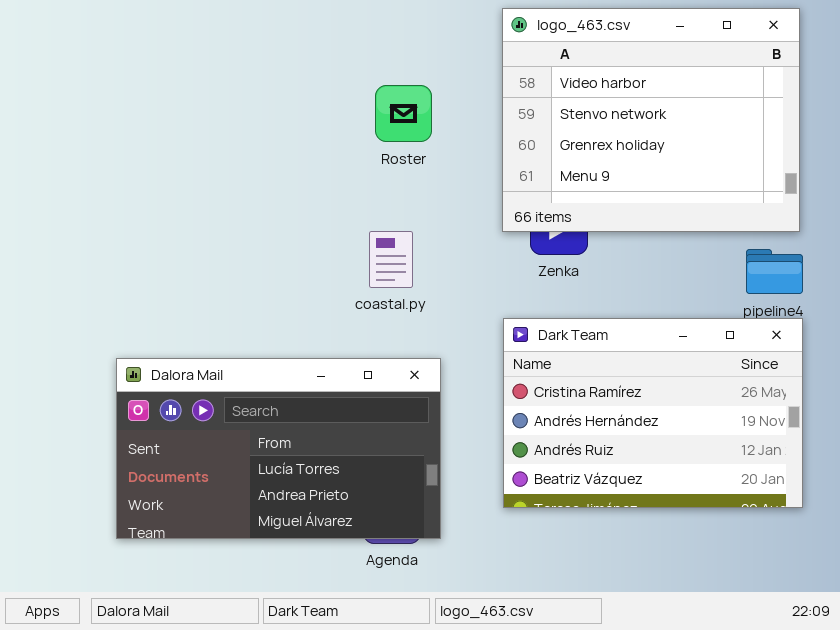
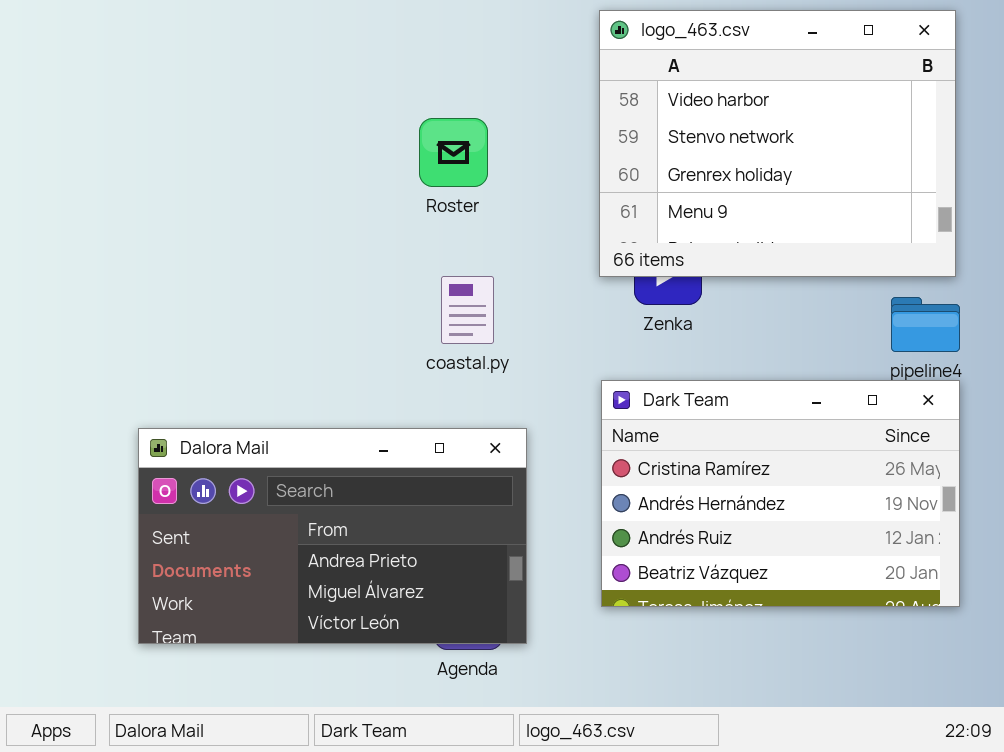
Roster: [375,85,432,142] -> [419,118,488,187], moved
Dalora Mail: [116,358,441,539] -> [138,428,527,644], scrolled down 1 row

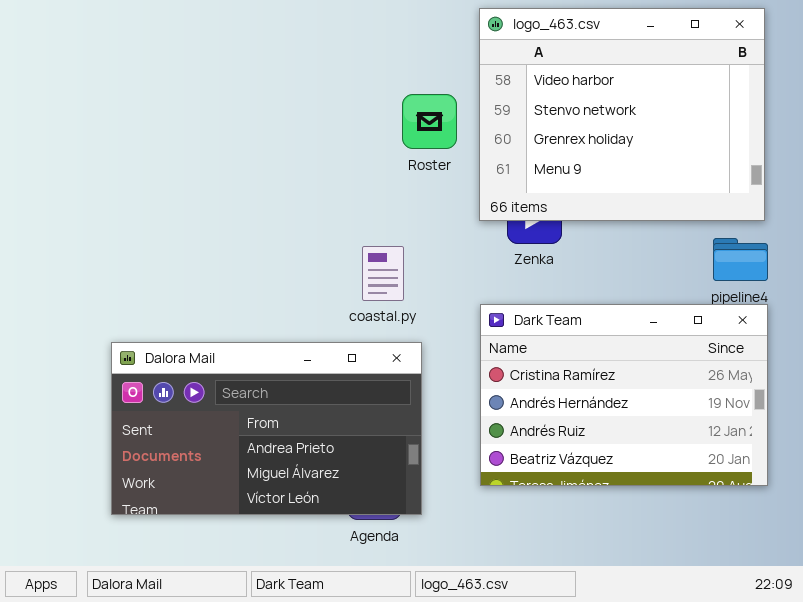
Roster: [419,118,488,187] -> [402,94,457,149], moved
coastal.py: [441,276,494,344] -> [362,246,404,301], moved

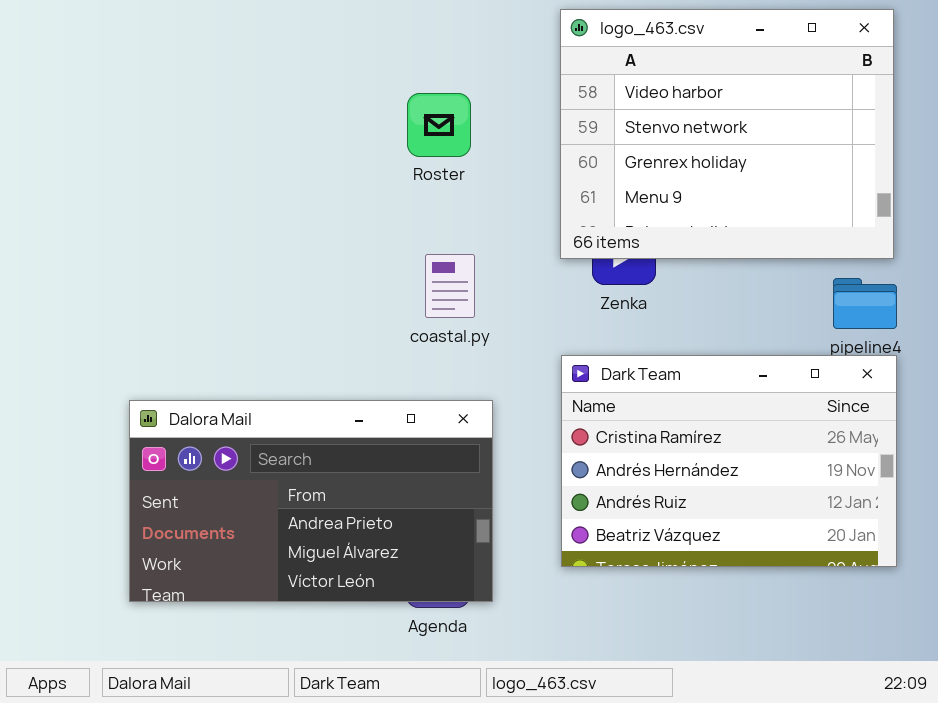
Roster: [402,94,457,149] -> [407,93,471,157], moved
coastal.py: [362,246,404,301] -> [425,254,475,318], moved

